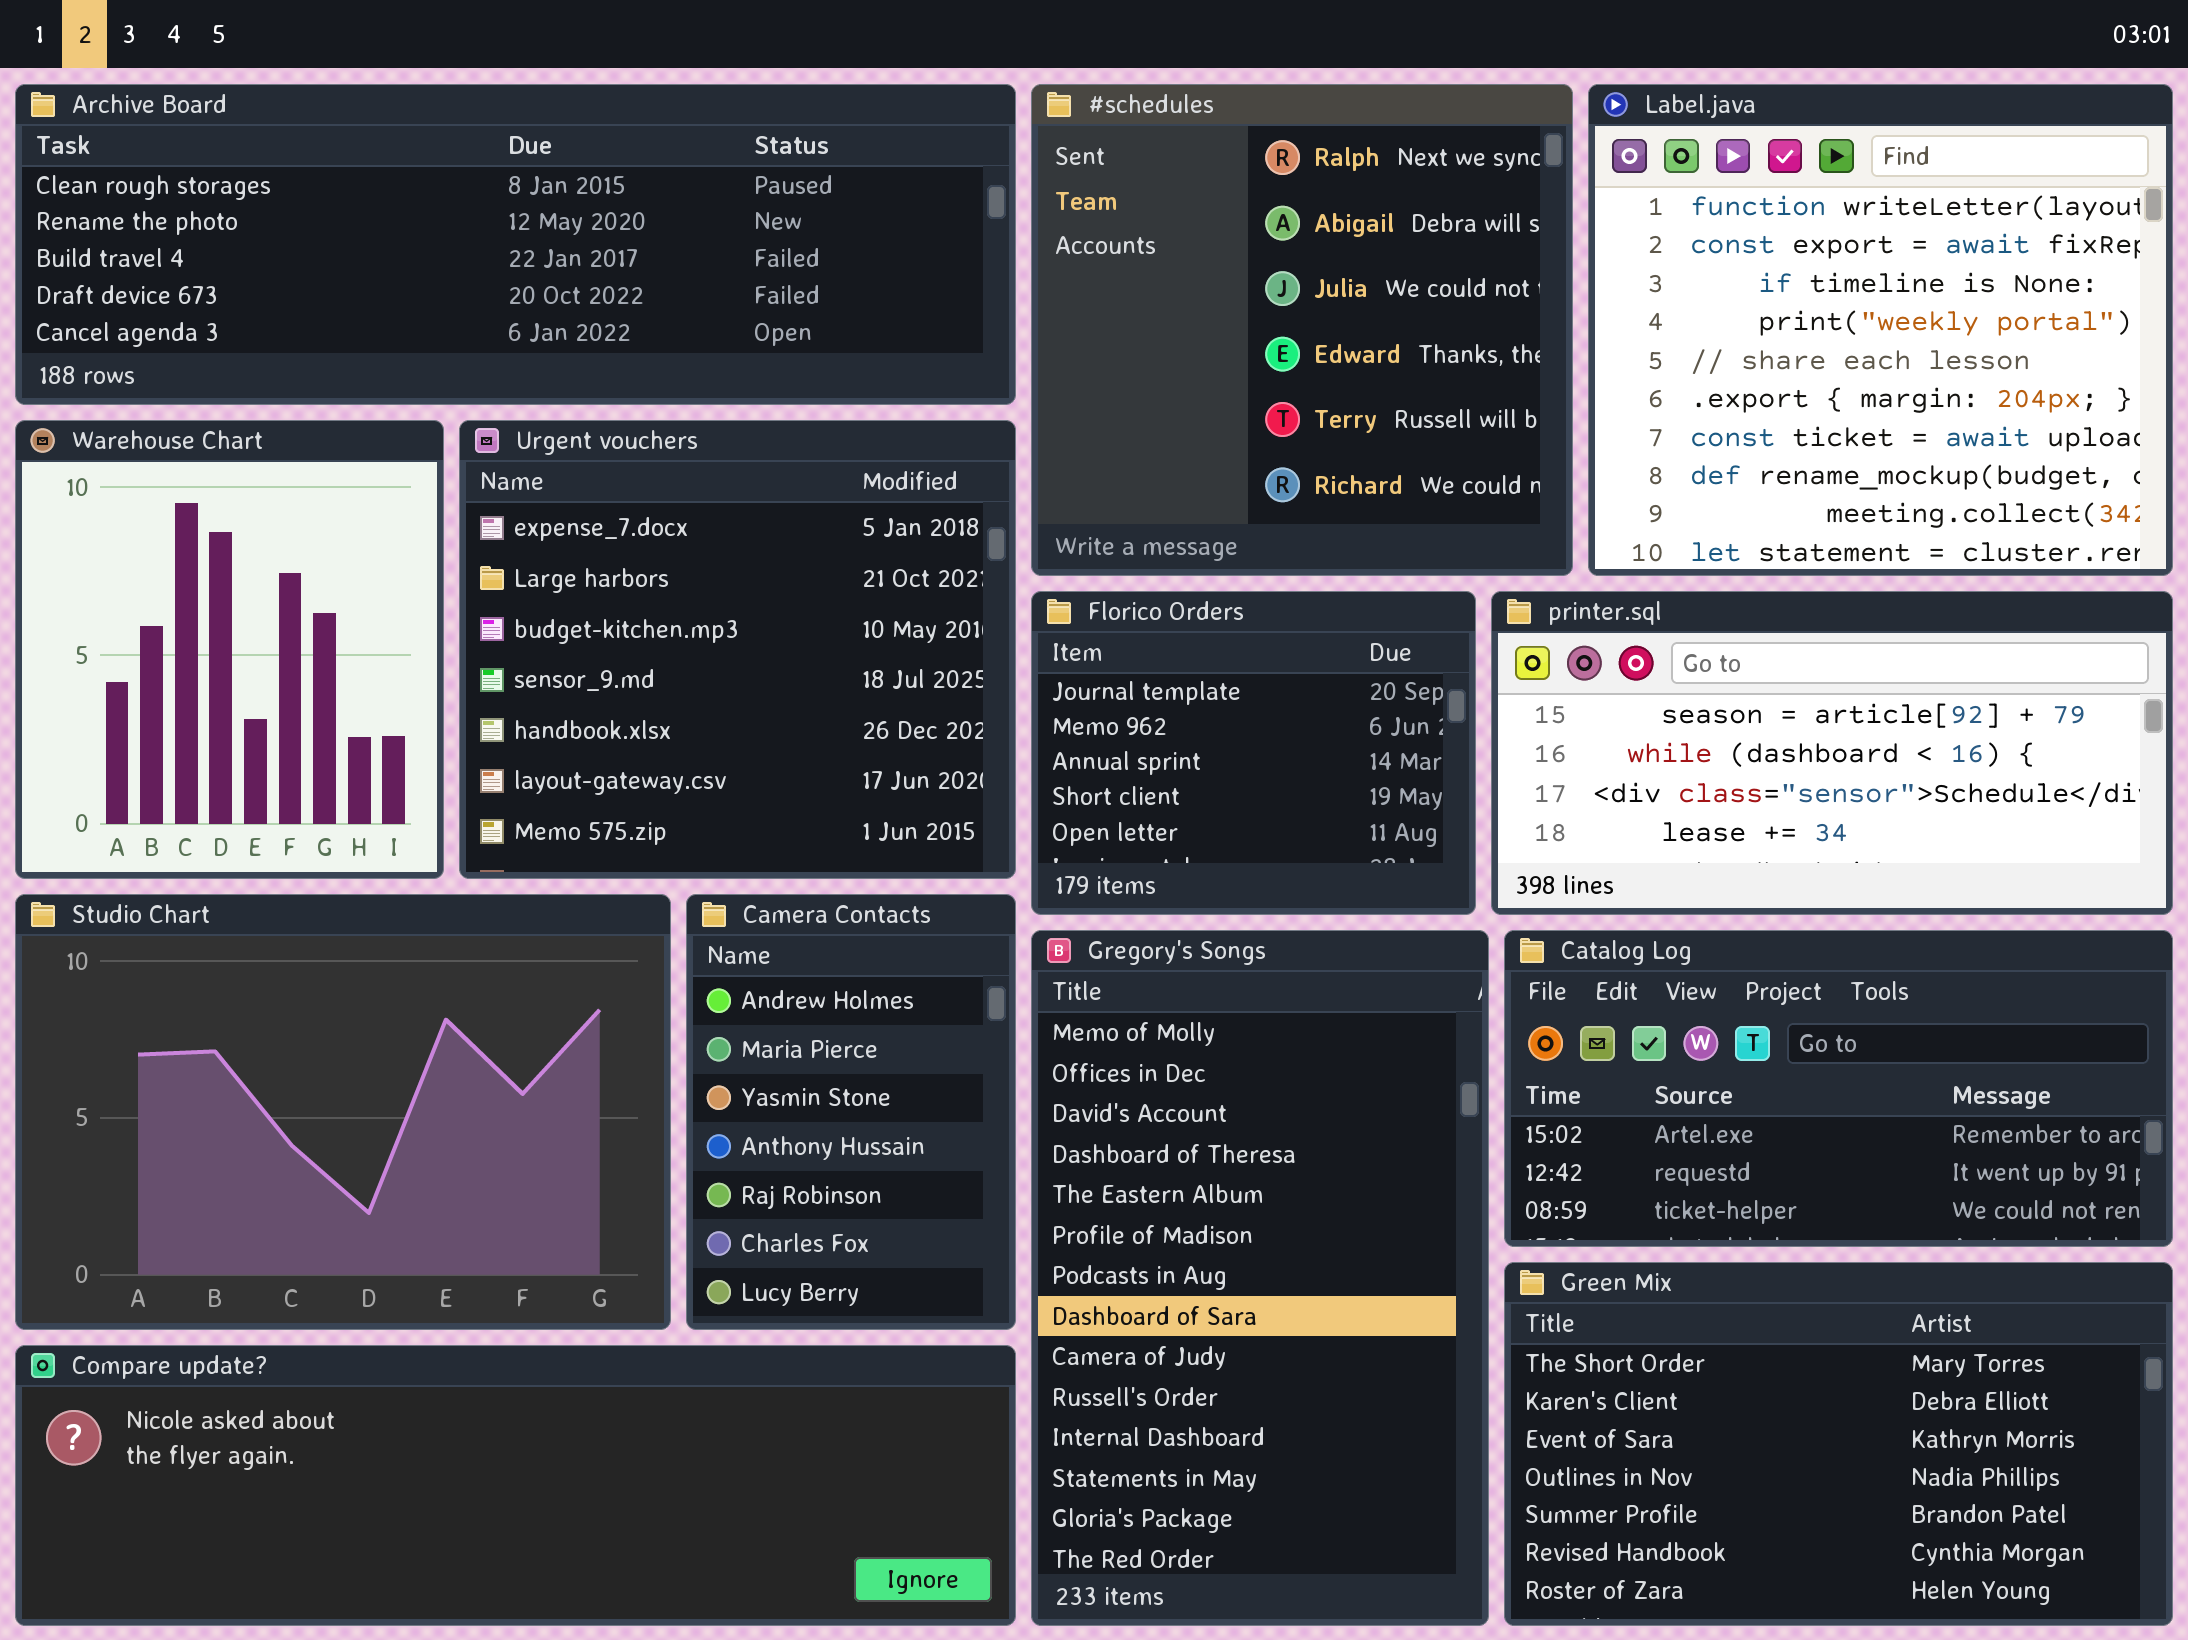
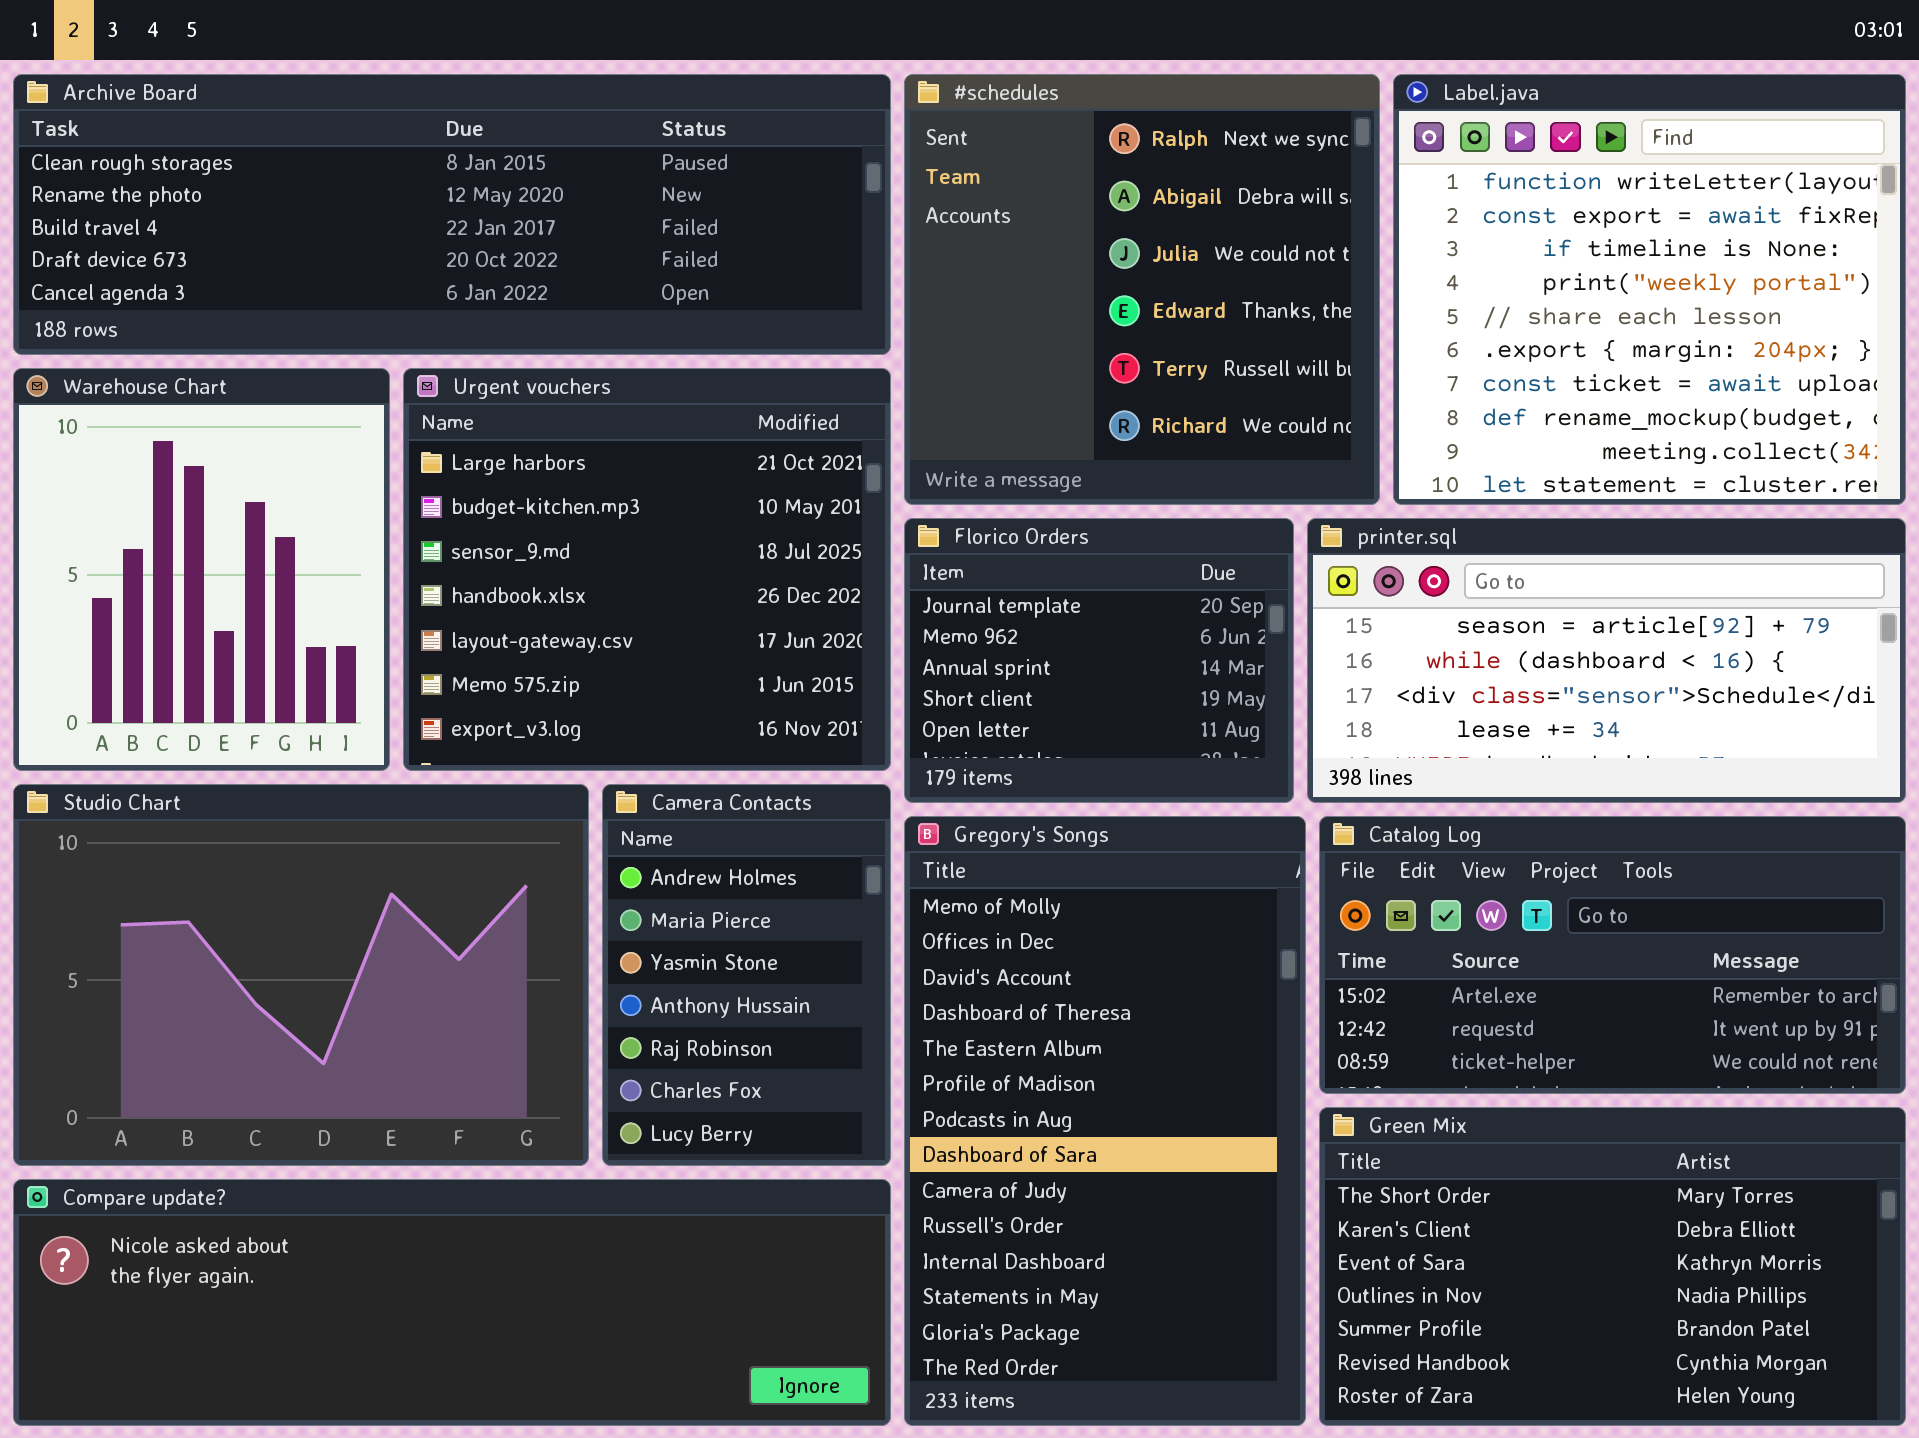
Urgent vouchers: [459,420,1016,879] -> [403,368,891,771], scrolled down 1 row

